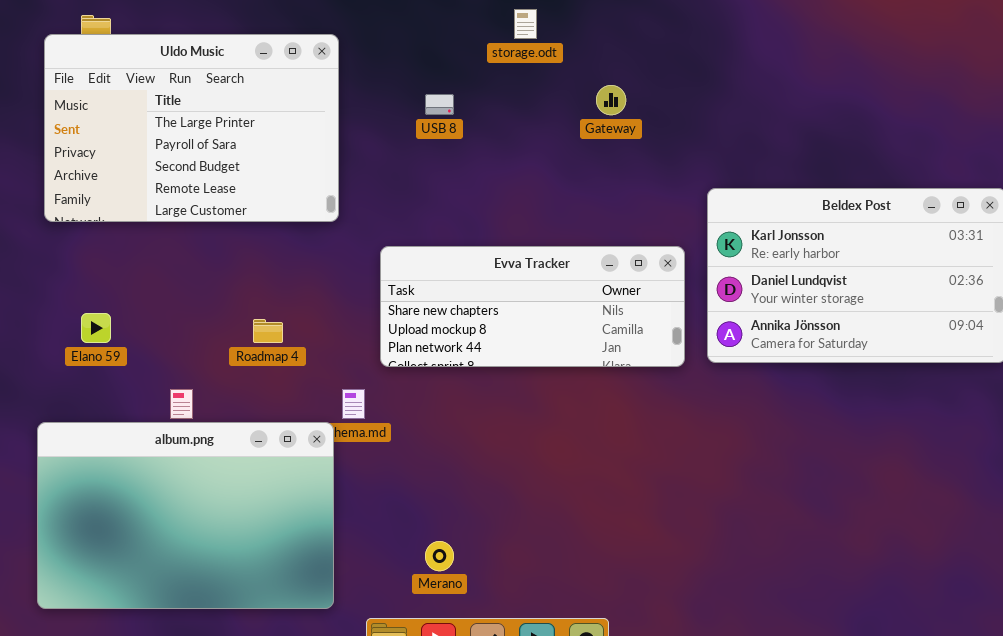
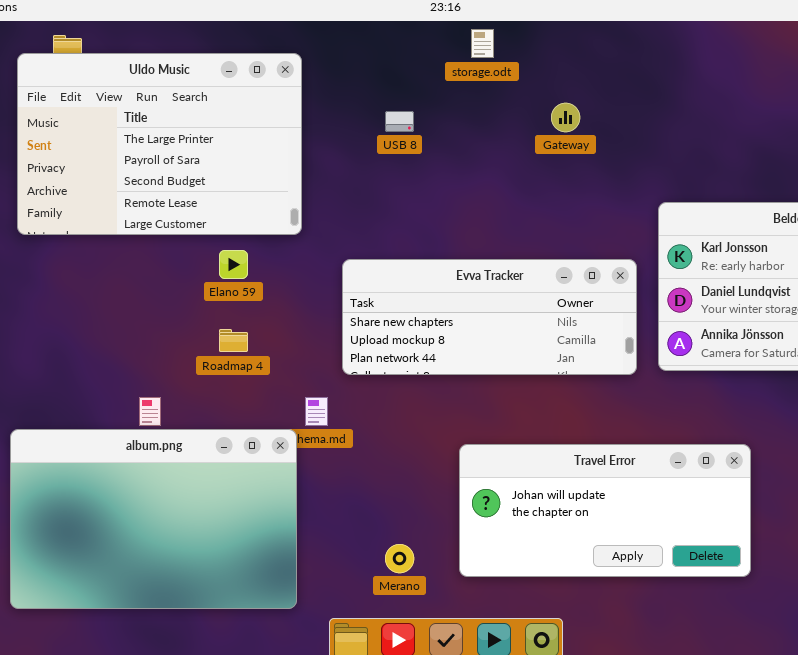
Elano 59: [81,313,111,343] -> [219,250,248,279], moved
Travel Error: none -> [459,444,751,577], opened

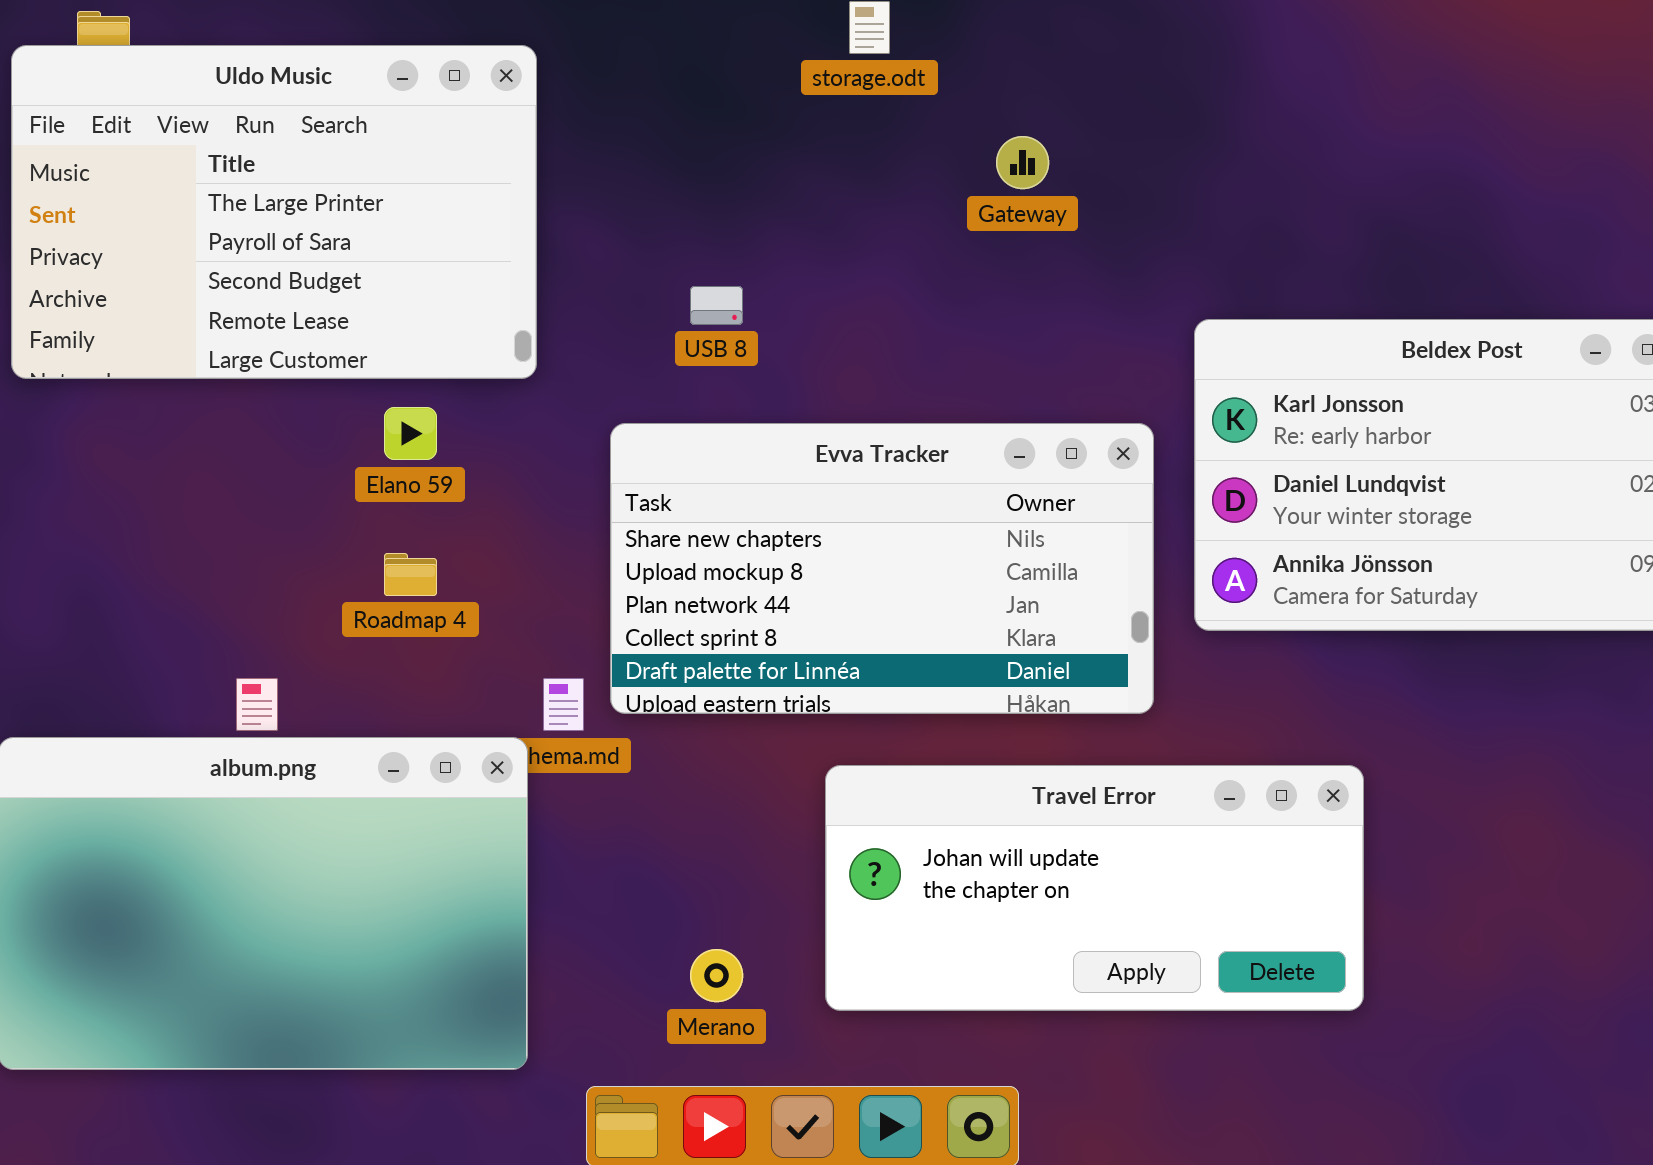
USB 8: [385,111,414,132] -> [690,286,743,325], moved
Evva Tracker: [342,259,637,375] -> [610,423,1154,714], resized

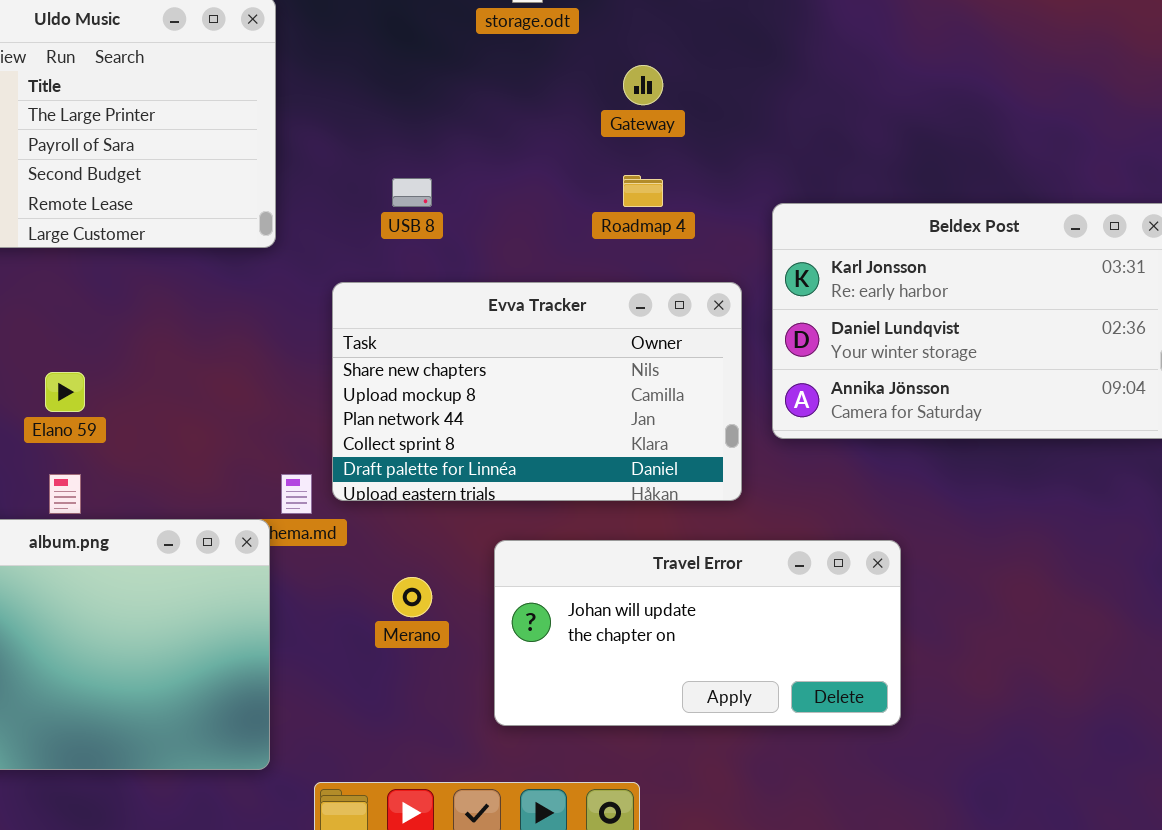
Elano 59: [384,407,437,460] -> [45,372,85,412], moved
Roadmap 4: [384,553,437,596] -> [623,175,663,207], moved
Merano: [690,949,743,1002] -> [392,577,432,617], moved

